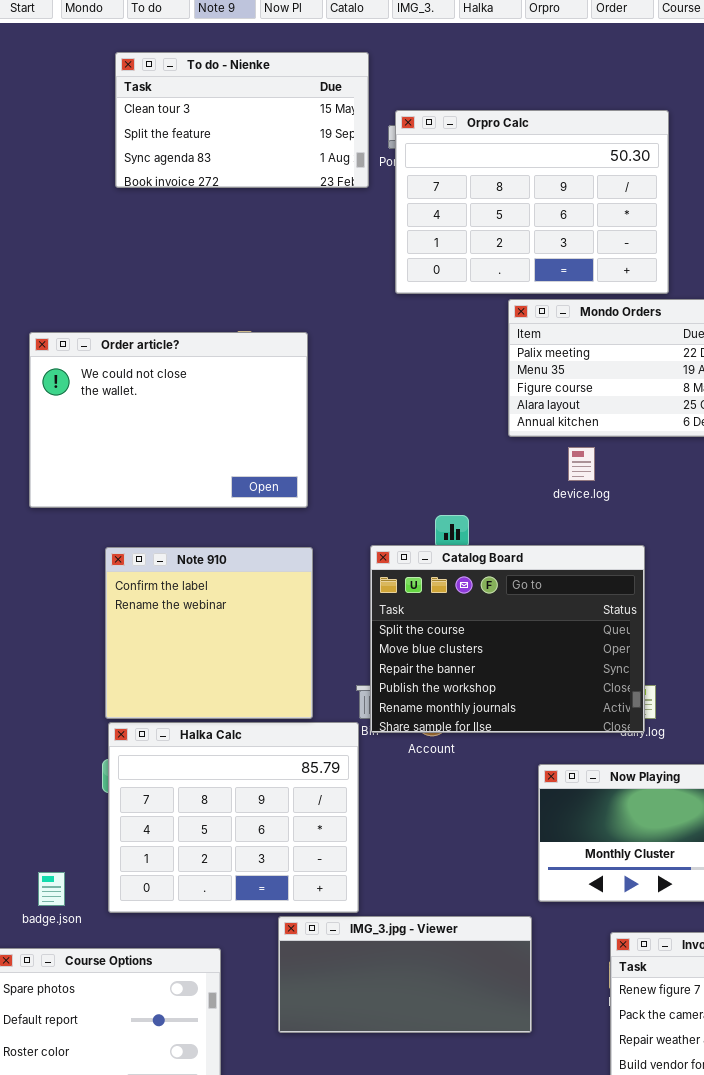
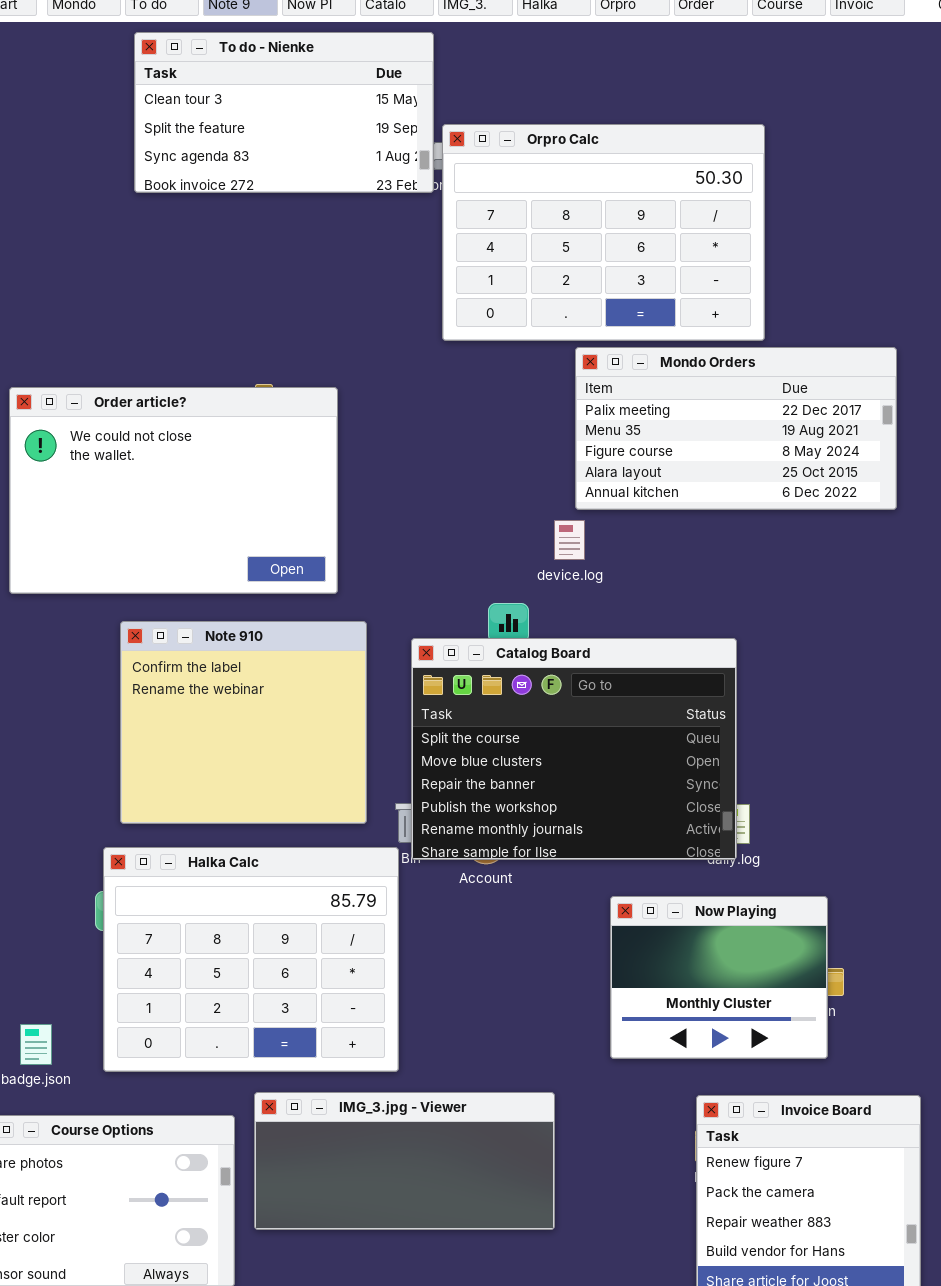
To do - Nienke: [115,52,369,188] -> [134,32,434,193], moved
device.log: [568,447,595,481] -> [554,520,585,560], moved
Note 910: [105,547,313,719] -> [120,621,367,824], moved
IMG_3.jpg - Viewer: [278,916,532,1033] -> [254,1092,555,1230], moved

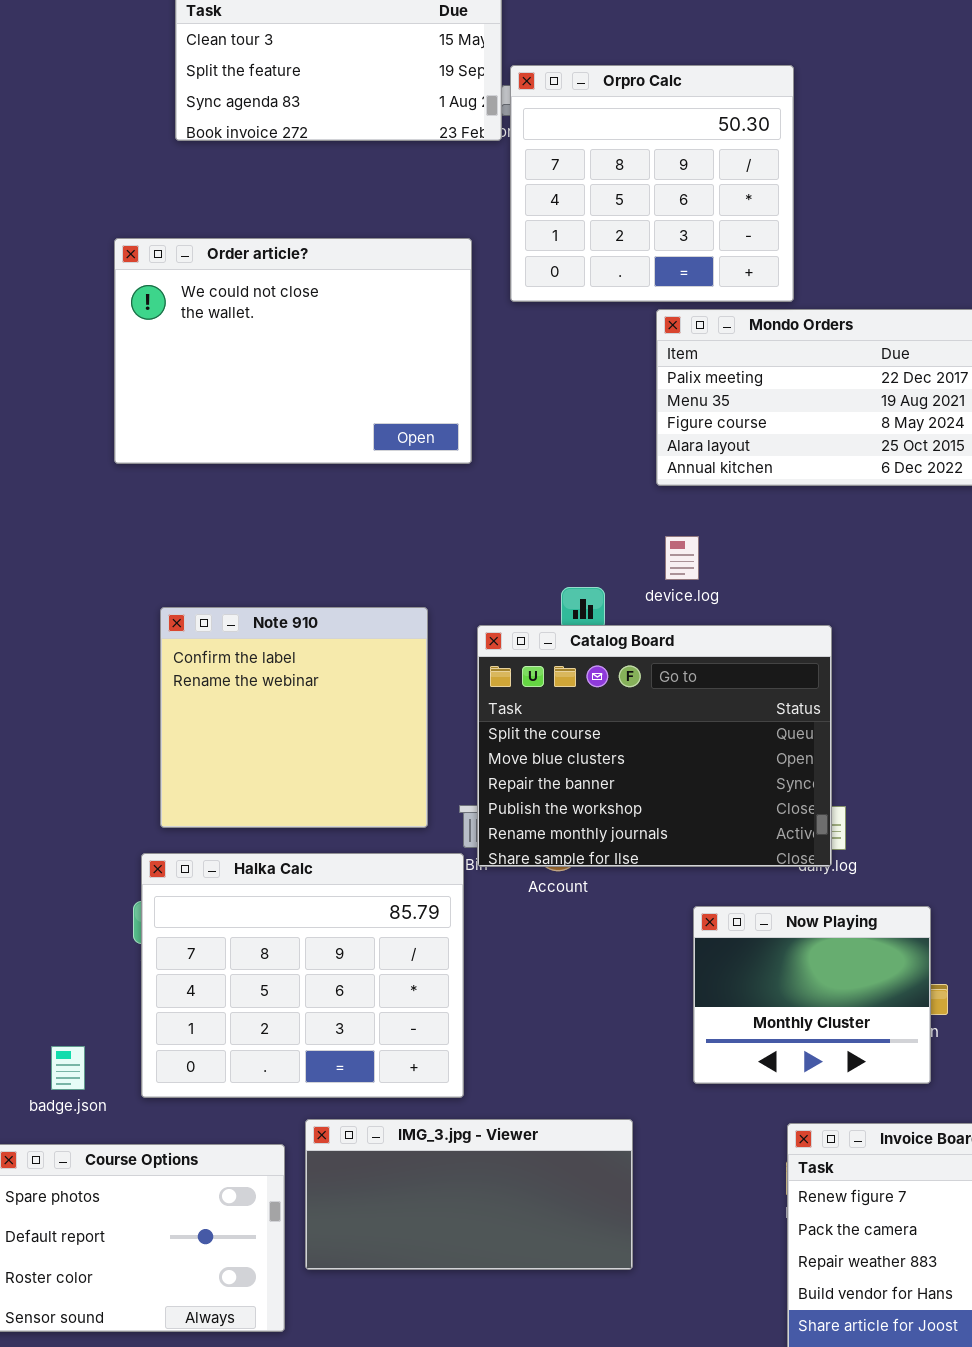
Orpro Calc: [442,124,765,341] -> [510,65,794,302], resized
Order article?: [9,387,338,594] -> [114,238,472,464], moved
device.log: [554,520,585,560] -> [665,536,699,580], moved

